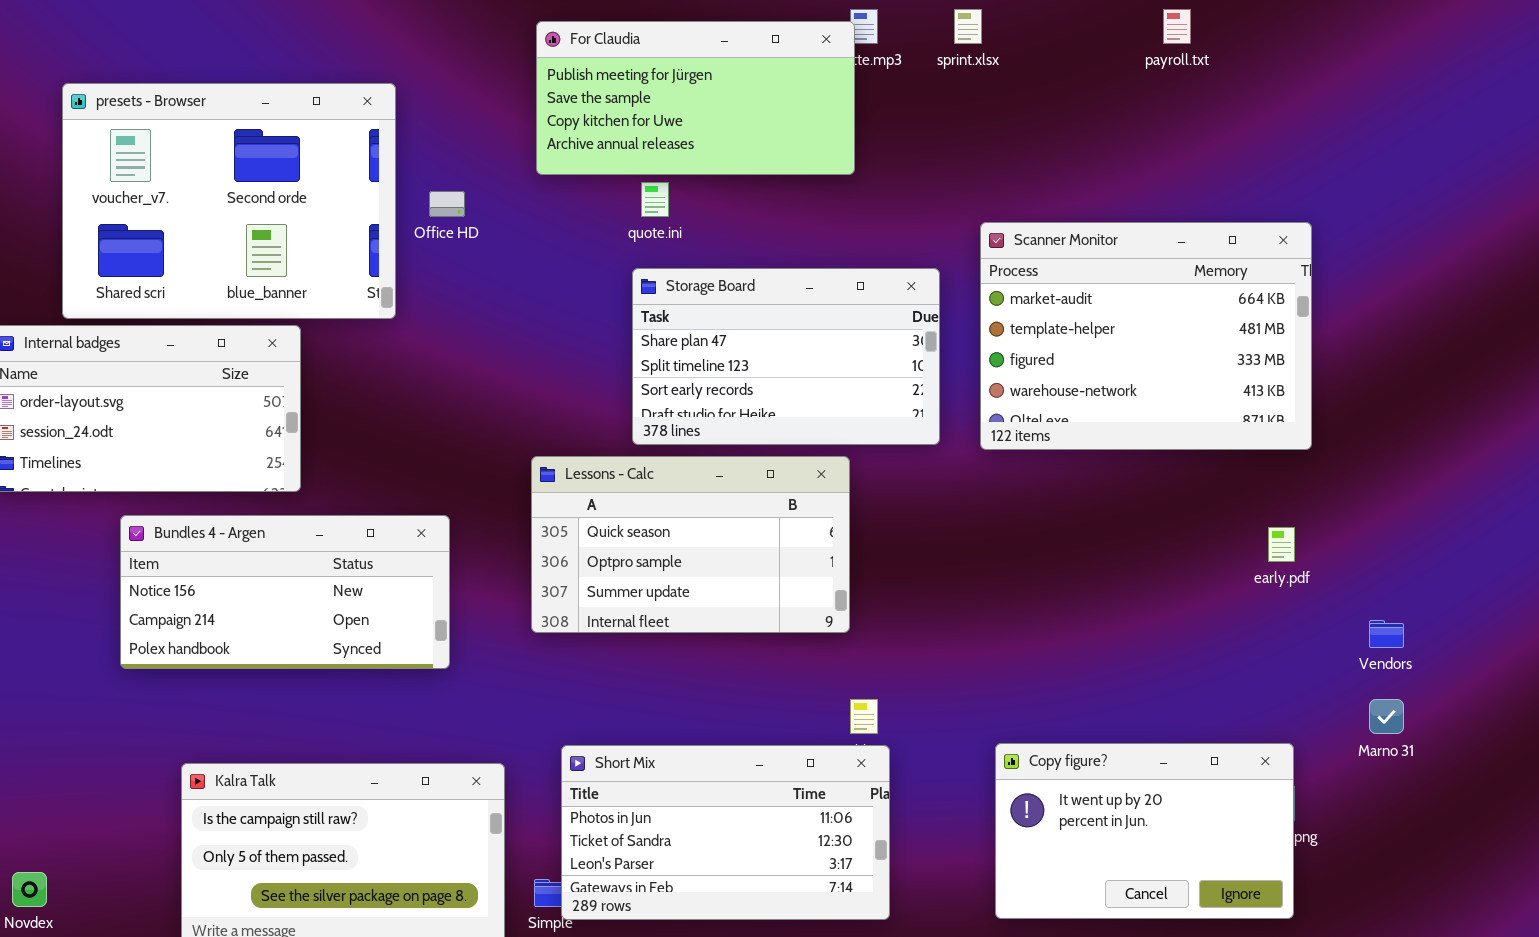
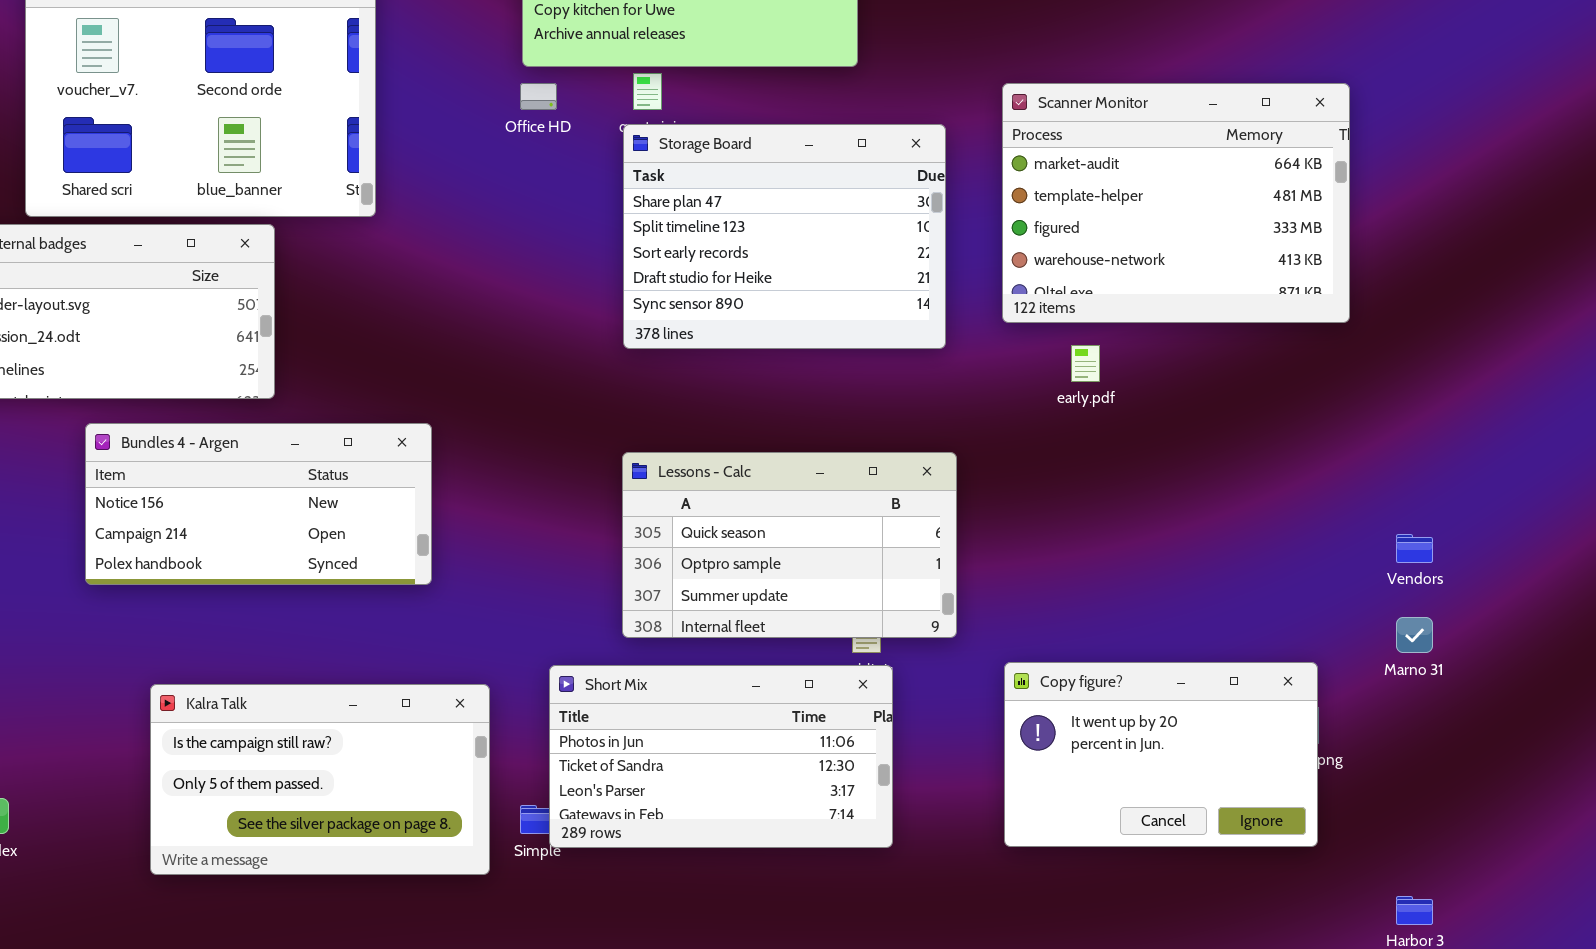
Office HD: [429,191,465,217] -> [520,83,557,110], moved
Scanner Monitor: [980,222,1312,450] -> [1002,83,1350,323], moved
Storage Board: [632,268,940,445] -> [623,124,946,349], resized
Lessons - Calc: [531,456,850,633] -> [622,452,957,638], moved
early.pdf: [1268,527,1295,562] -> [1071,345,1100,382], moved

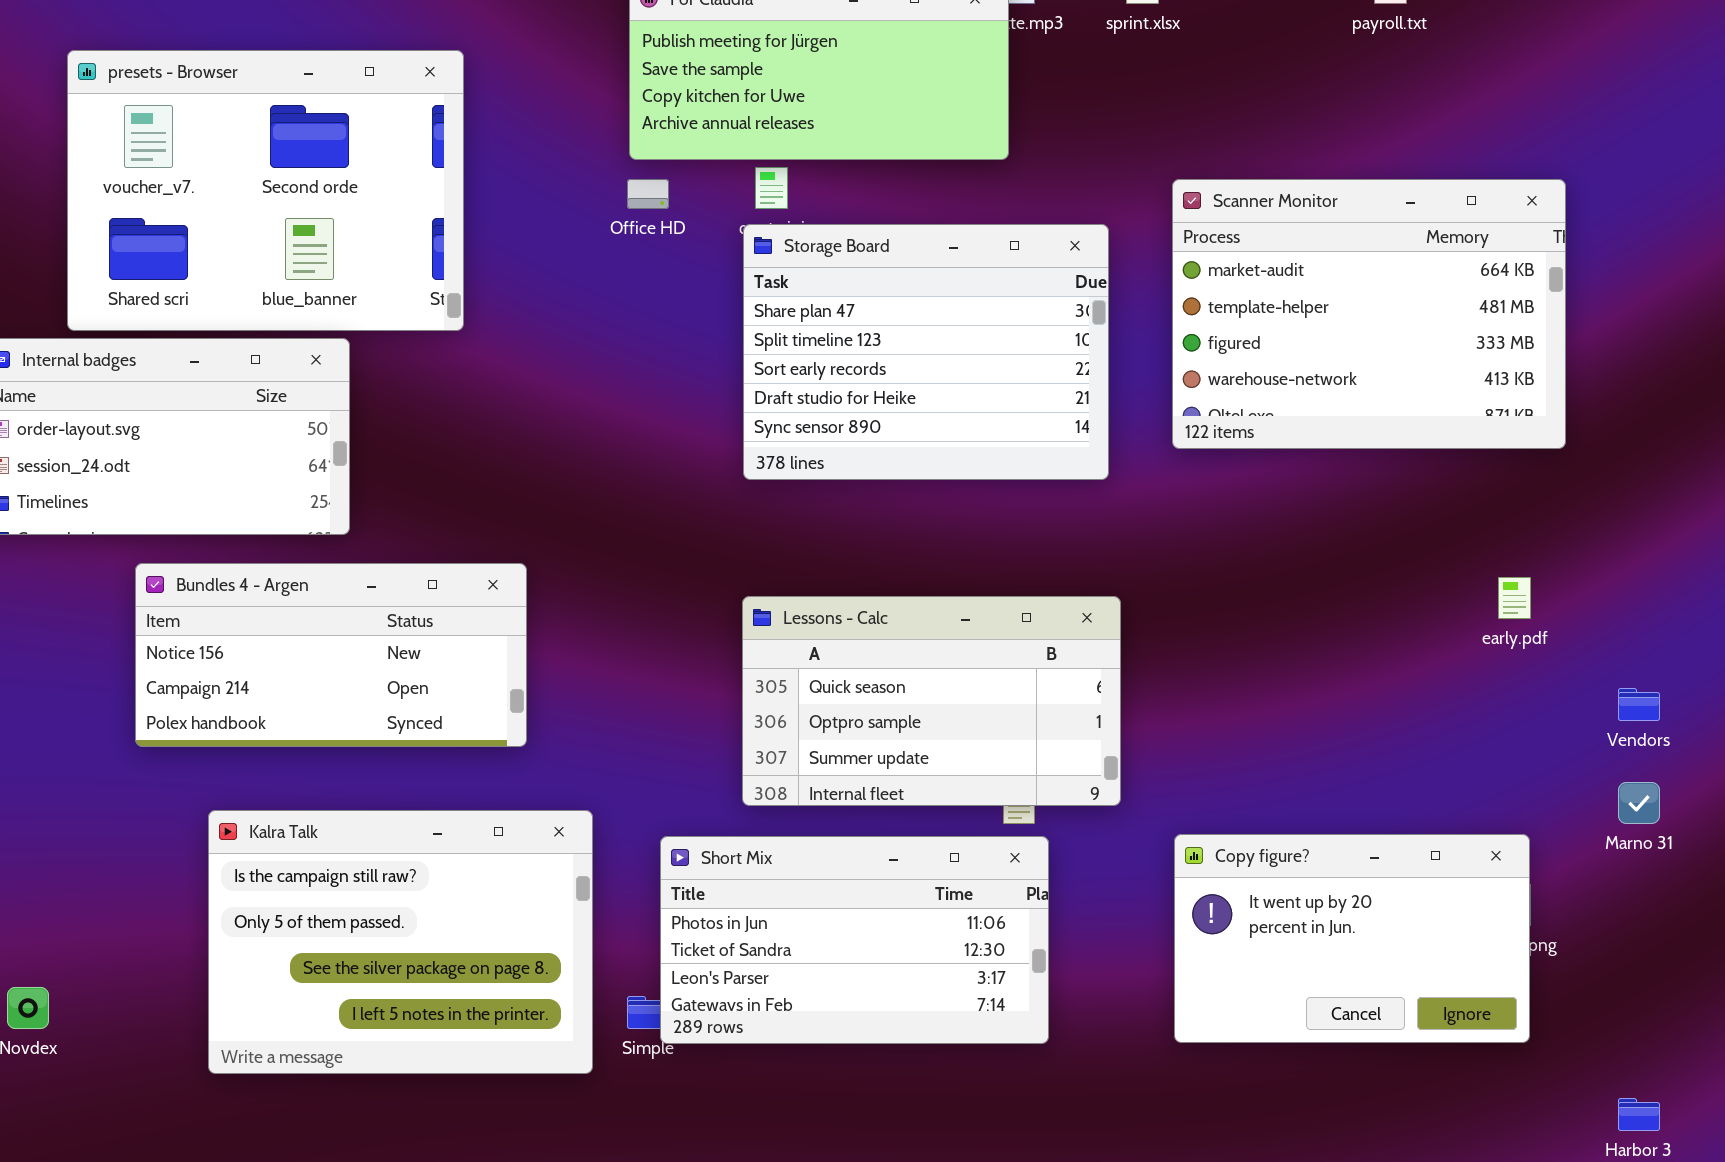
early.pdf: [1071,345,1100,382] -> [1498,577,1531,619], moved
Kalra Talk: [150,684,490,875] -> [208,810,593,1074], resized

